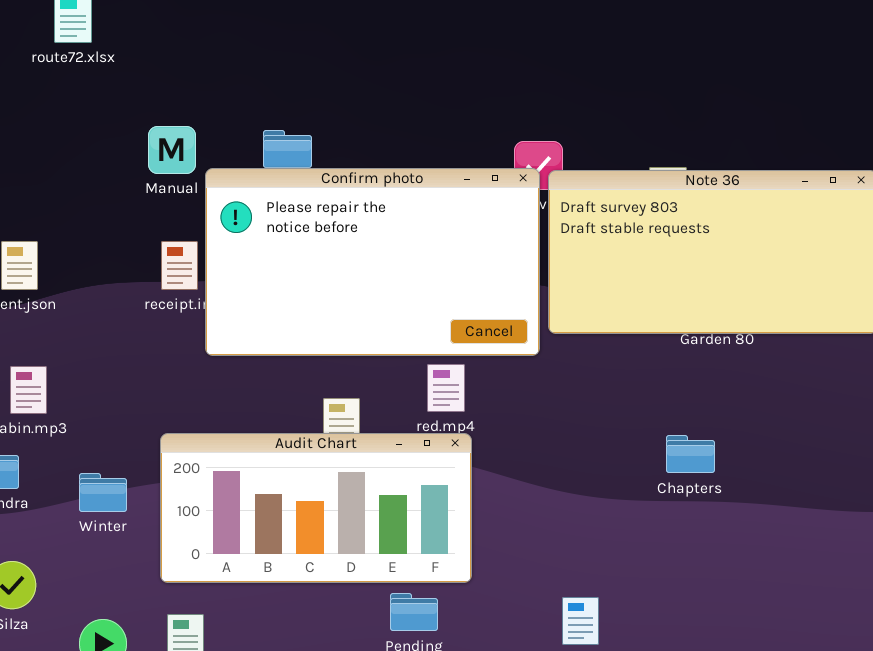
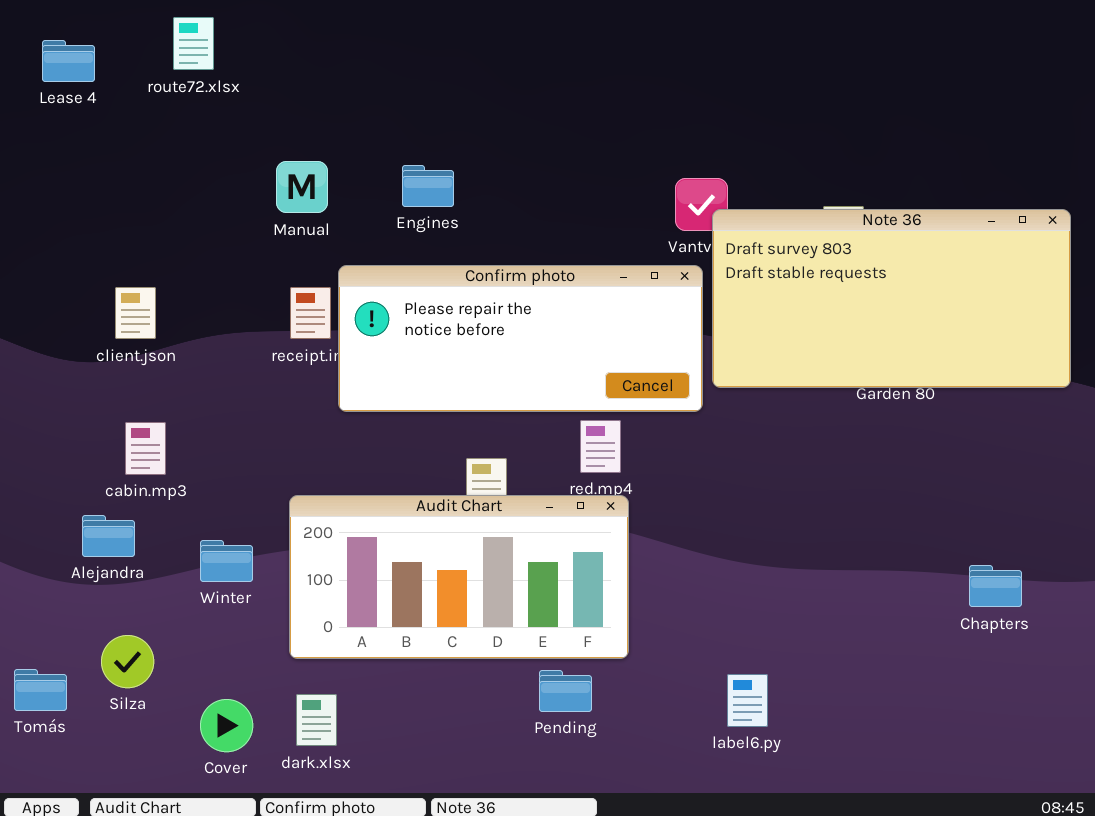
Confirm photo: [205,168,540,356] -> [338,265,703,412], resized
Chapters: [666,435,715,473] -> [969,565,1022,607], moved

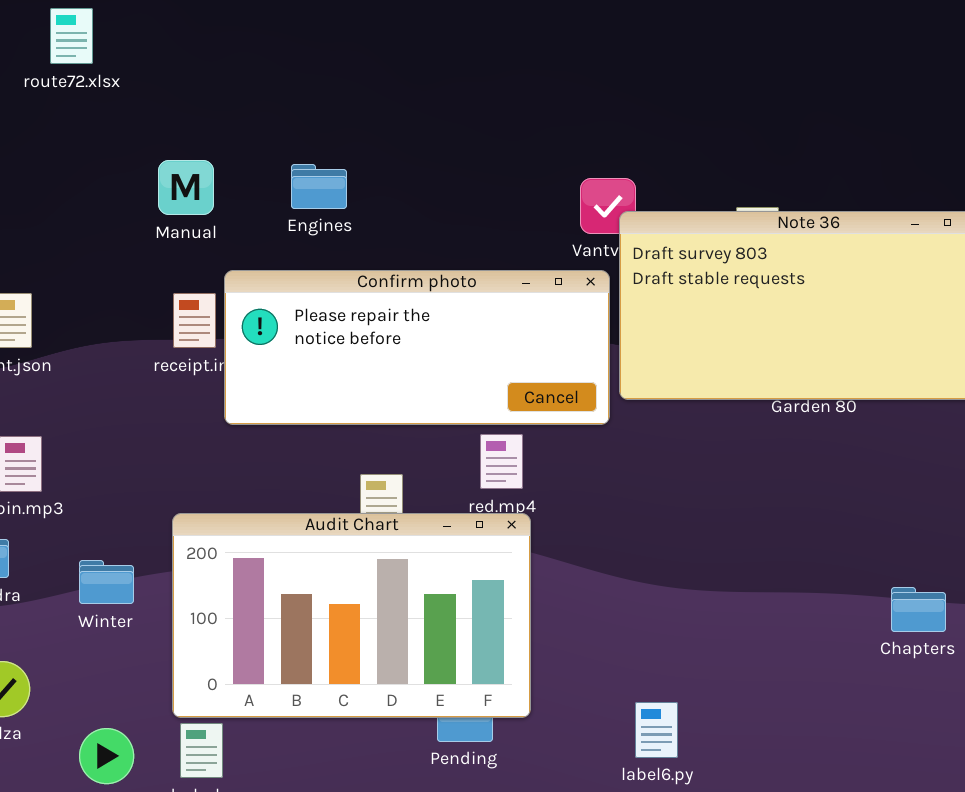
Audit Chart: [289,495,629,659] -> [172,513,531,718], resized

